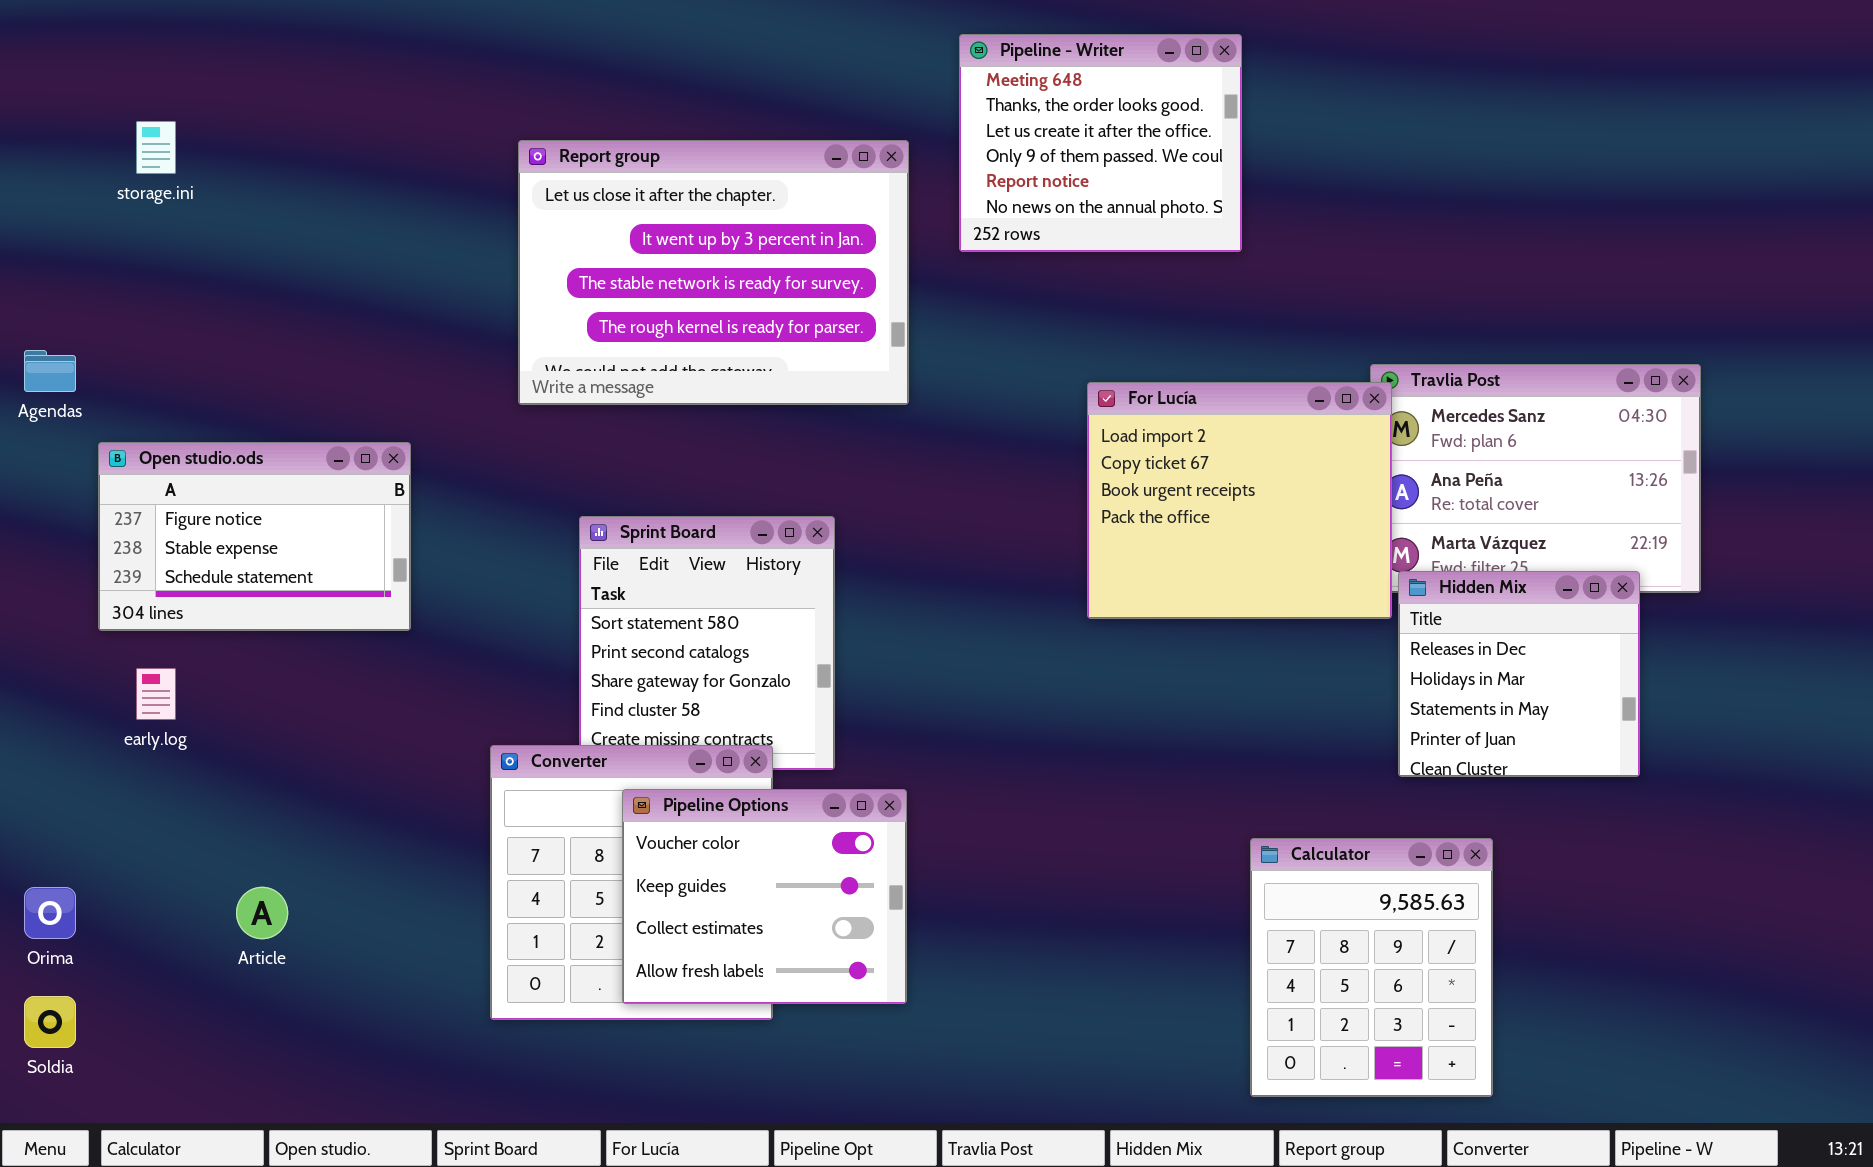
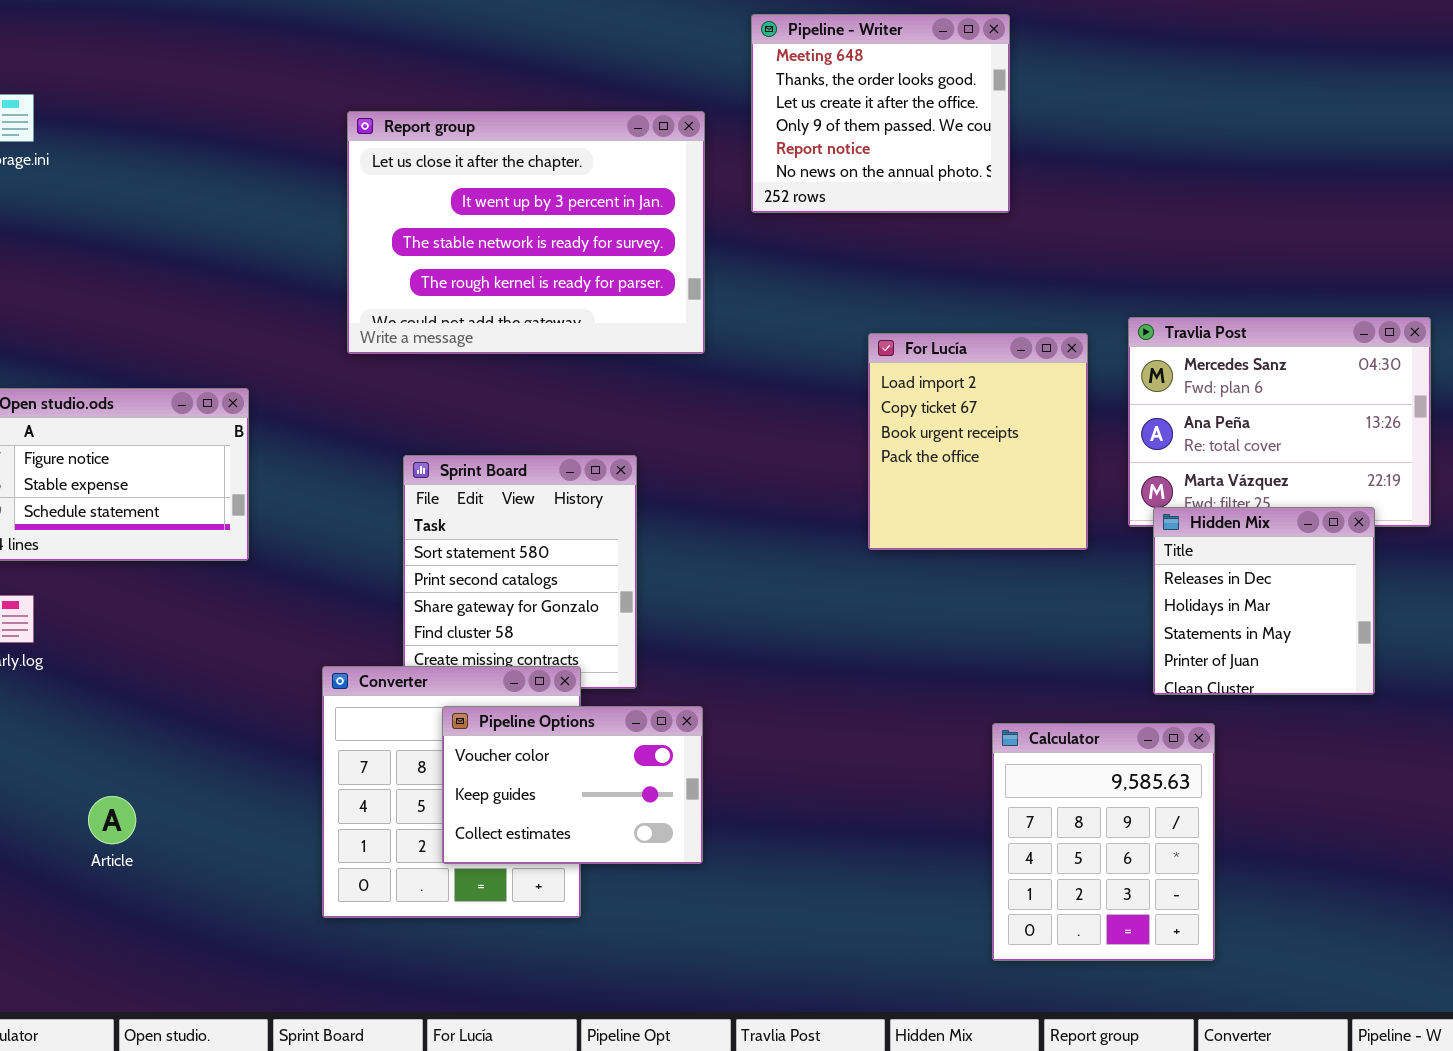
For Lucía: [1087,382,1392,619] -> [868,333,1088,550], resized
Pipeline Options: [622,789,907,1004] -> [442,706,703,864], resized
Calculator: [1250,838,1493,1097] -> [992,723,1215,961], moved

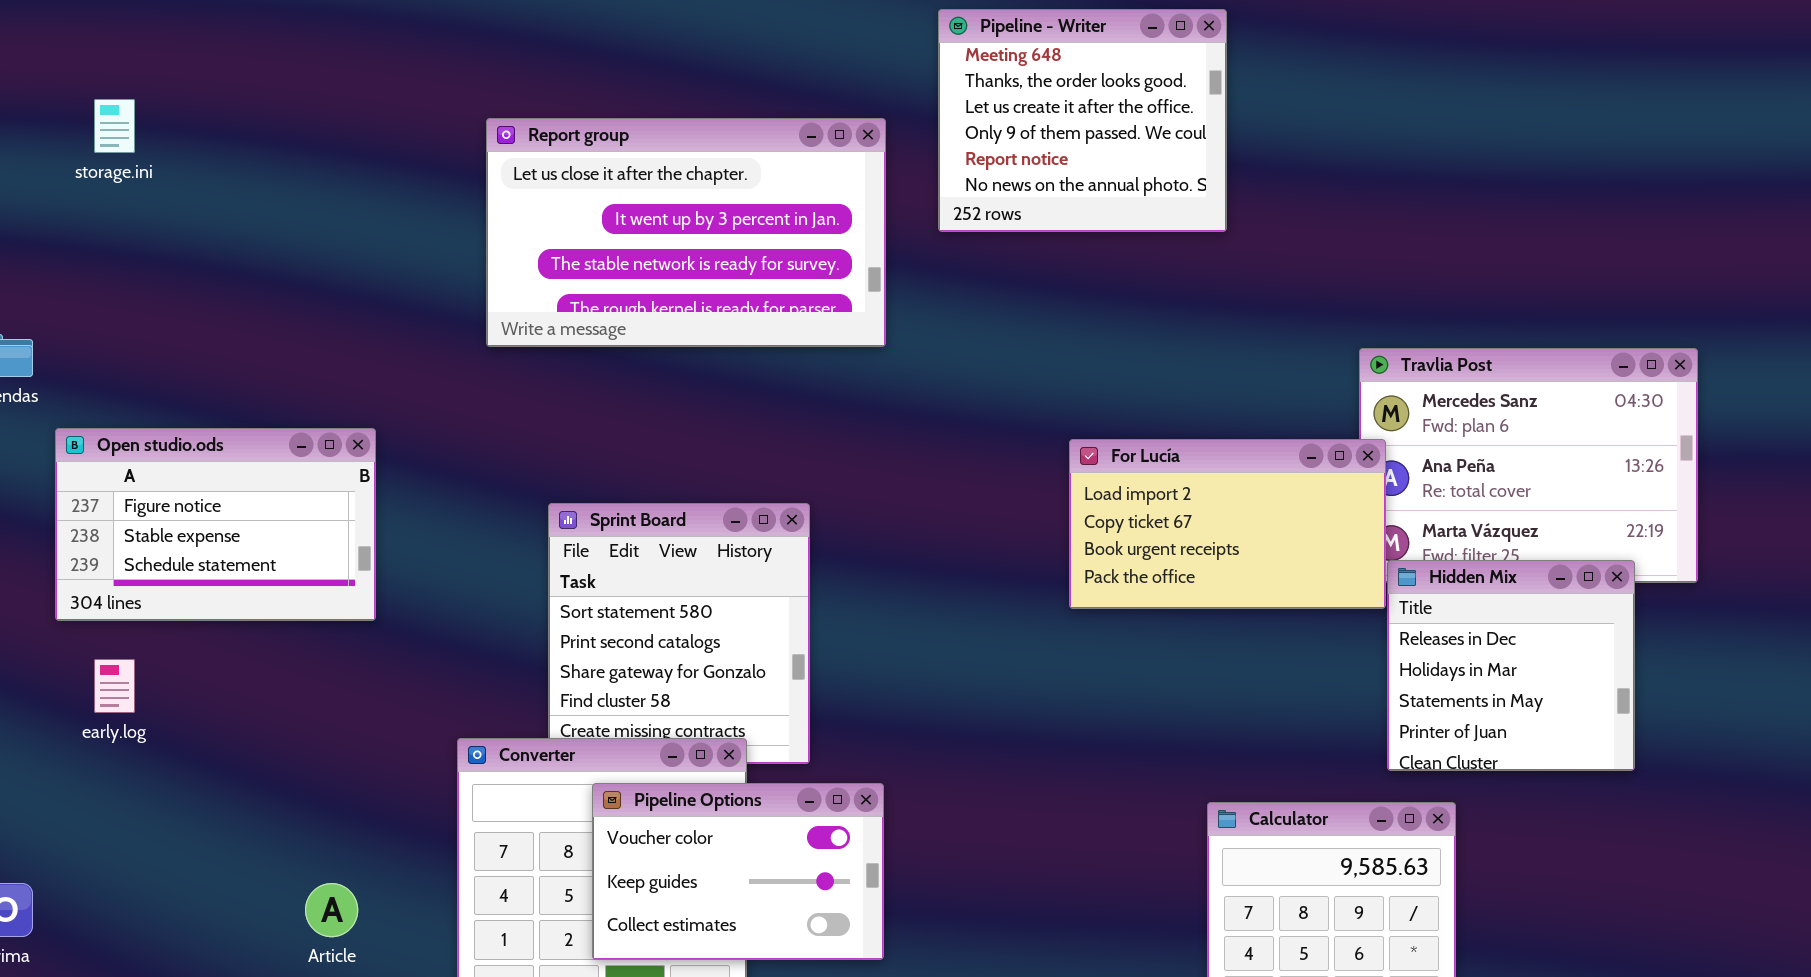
Report group: [347,111,705,354] -> [486,118,886,347], resized
For Lucía: [868,333,1088,550] -> [1069,439,1386,609], resized
Article: [88,796,136,844] -> [305,883,358,937], moved

